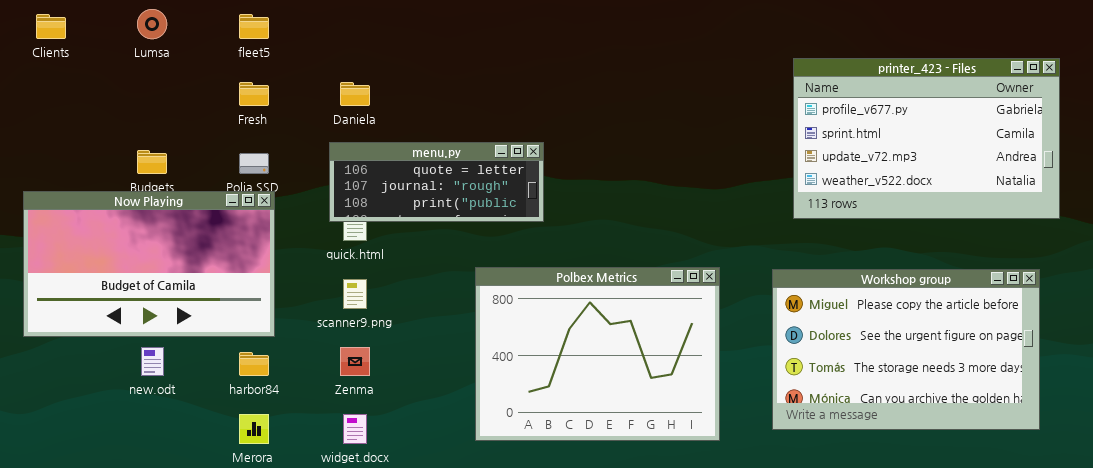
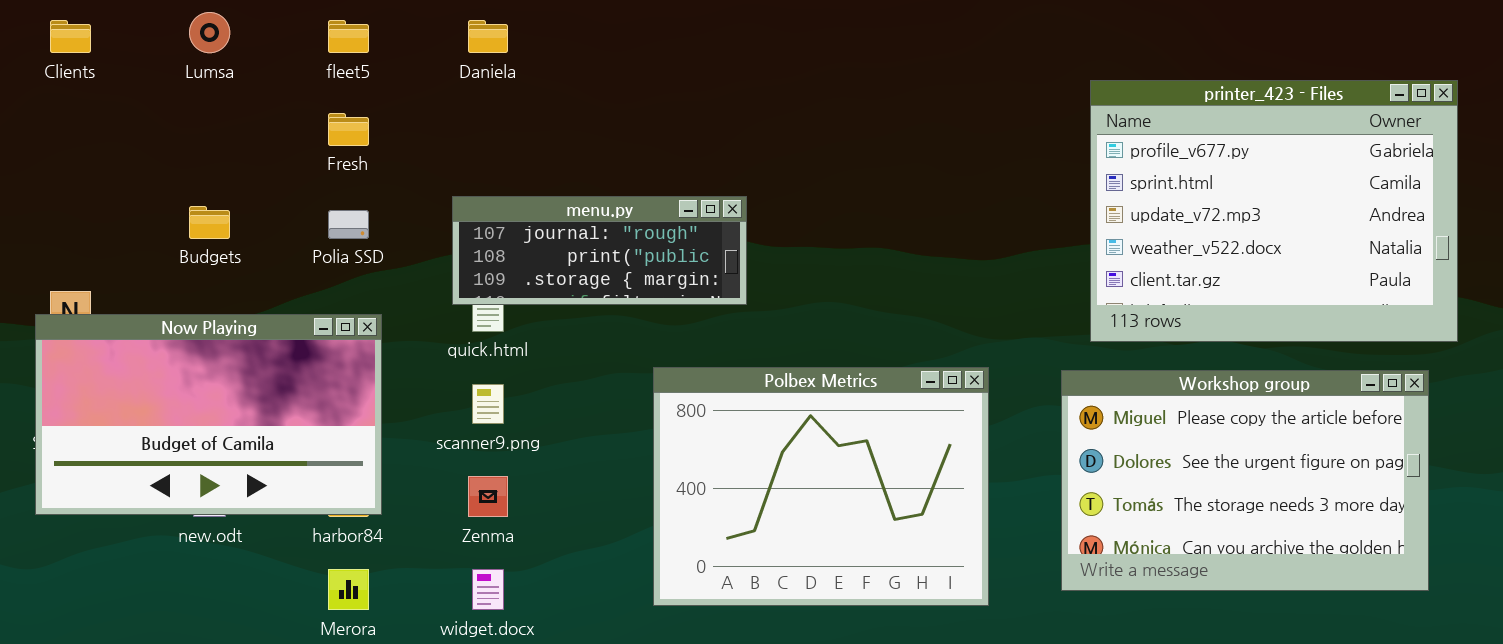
printer_423 - Files: [793,58,1060,219] -> [1090,80,1458,342], resized
Daniela: [340,82,370,106] -> [468,20,508,53], moved
menu.py: [329,142,544,222] -> [452,196,747,305], scrolled down 1 row
Now Playing: [23,191,275,337] -> [35,314,382,515], moved

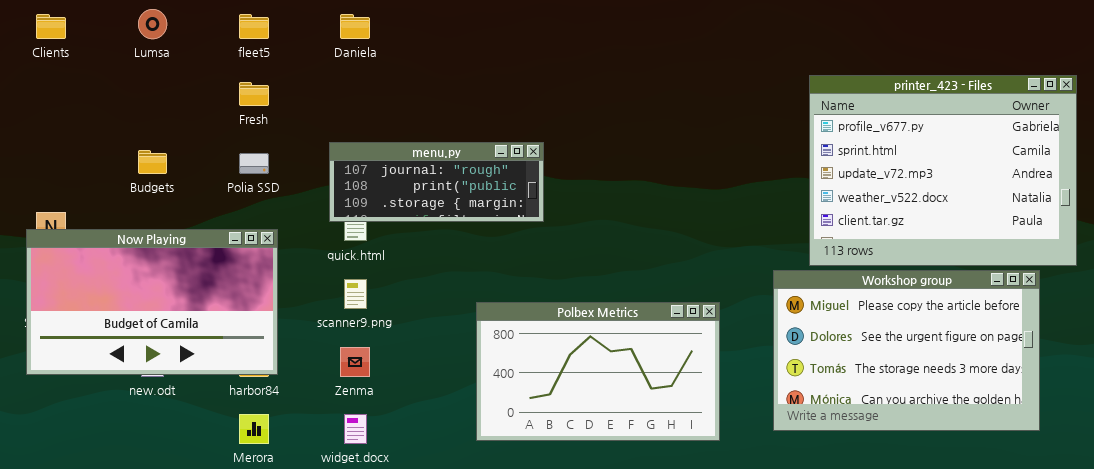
printer_423 - Files: [1090,80,1458,342] -> [809,75,1077,266], moved
Polbex Metrics: [653,367,989,606] -> [476,302,720,441], resized

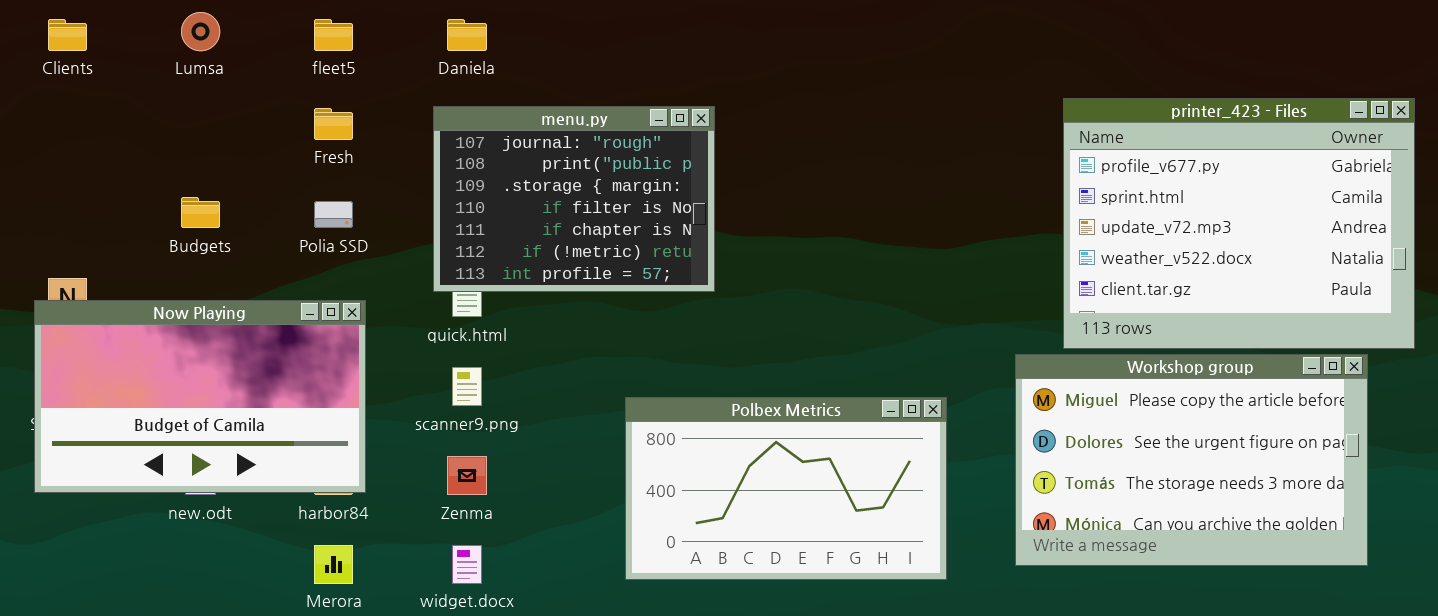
menu.py: [329,142,544,222] -> [433,106,715,292], resized

